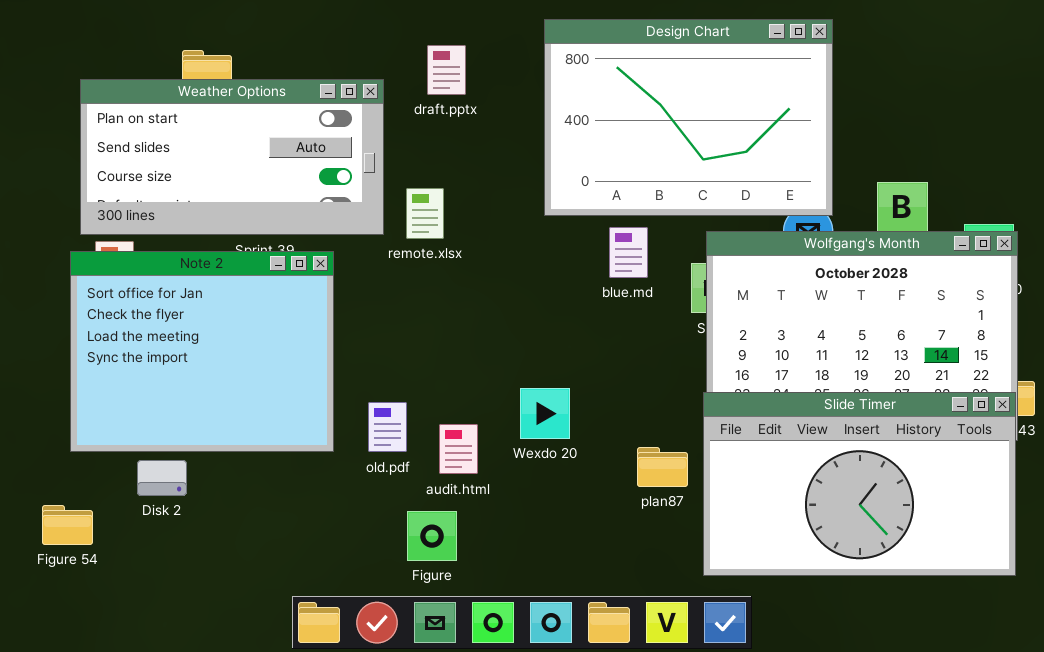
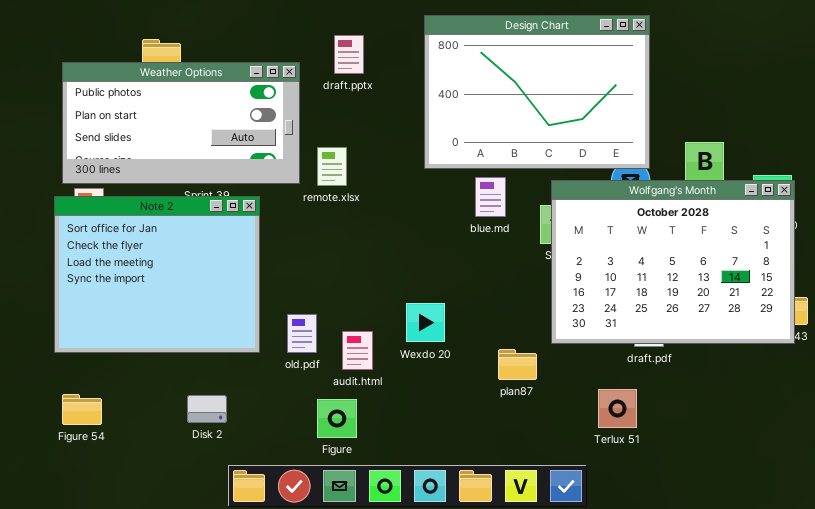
Weather Options: [80,79,384,235] -> [62,62,300,184], scrolled up 1 row
Slide Timer: [703,392,1016,576] -> none, closed
Disk 2: [137,460,187,496] -> [187,395,227,423], moved
Figure 54: [42,505,93,545] -> [62,394,102,425], moved

